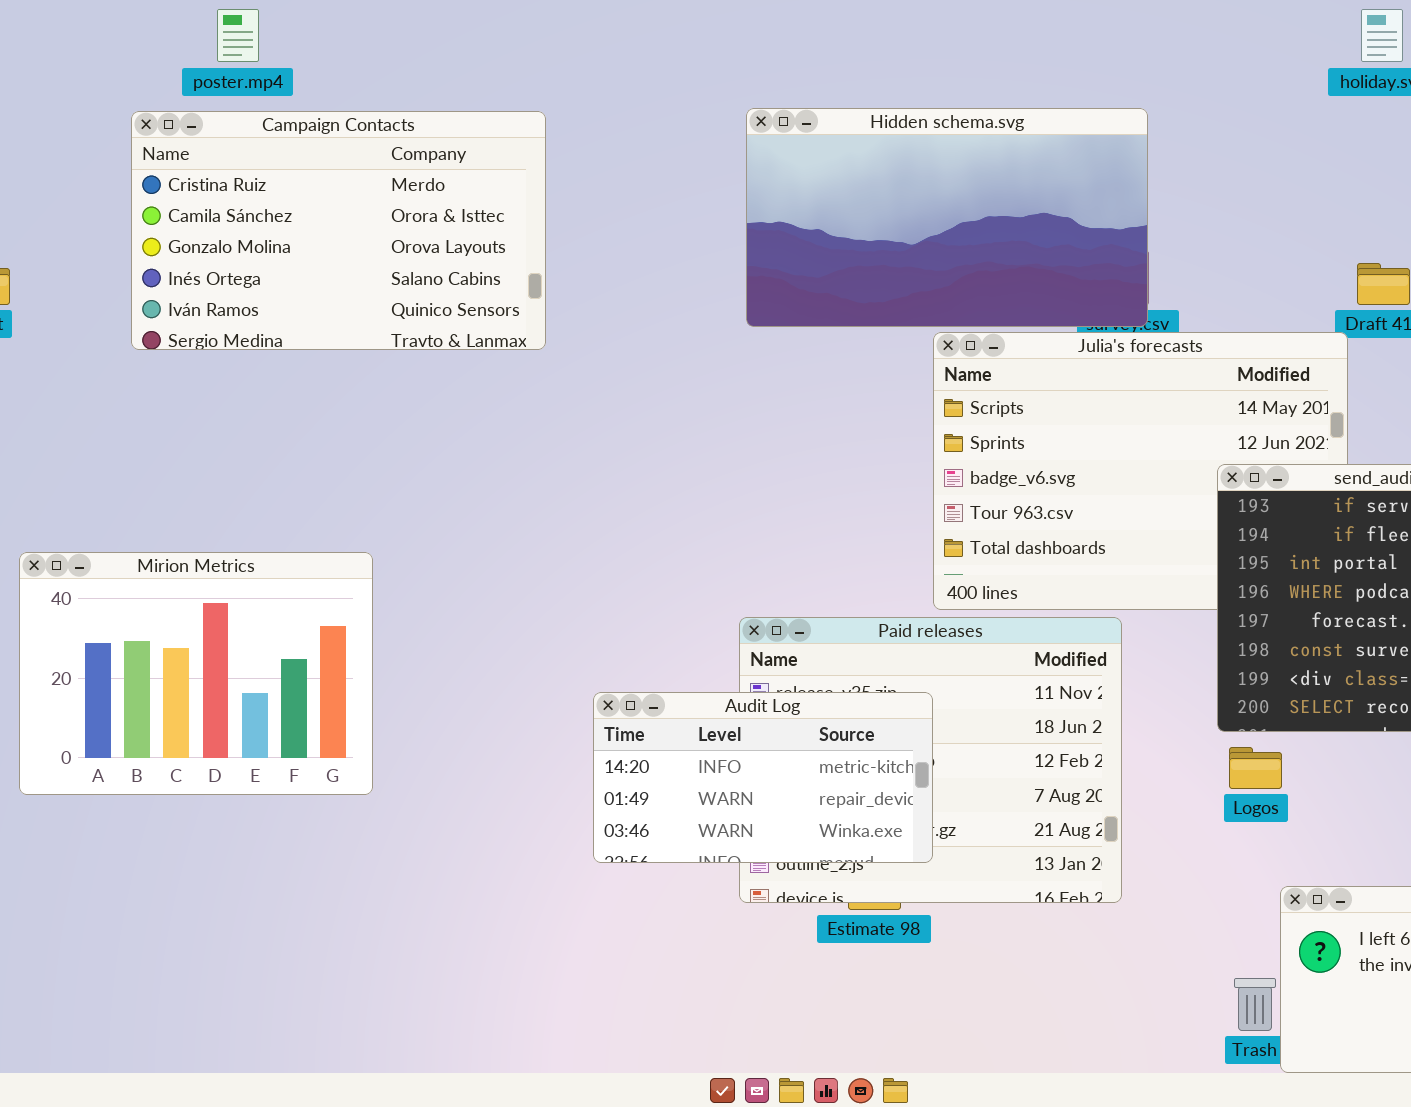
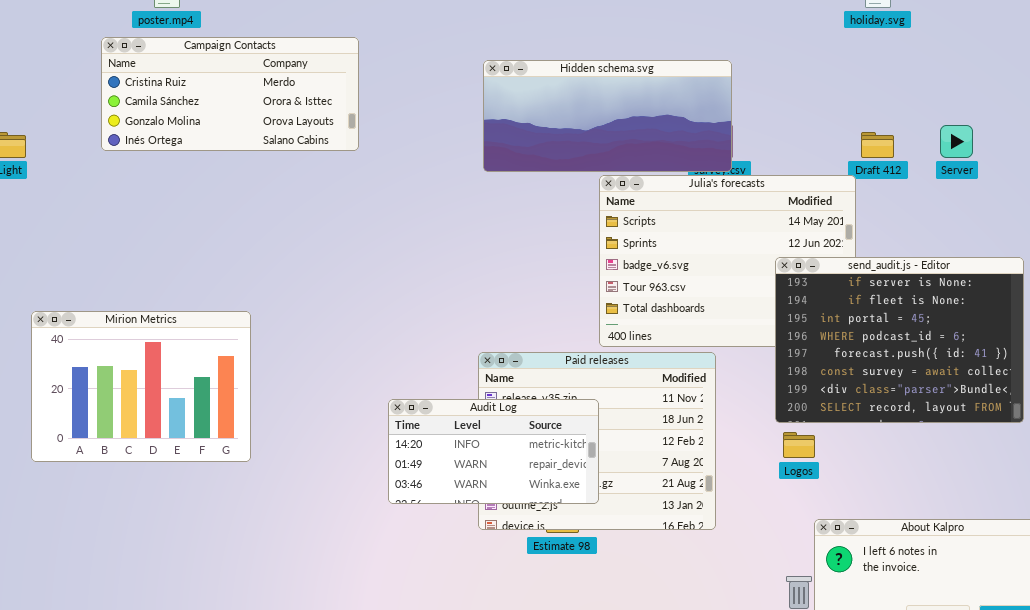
Hidden schema.svg: [746,108,1148,327] -> [483,60,732,172], resized
Campaign Contacts: [131,111,546,350] -> [101,37,359,151], resized

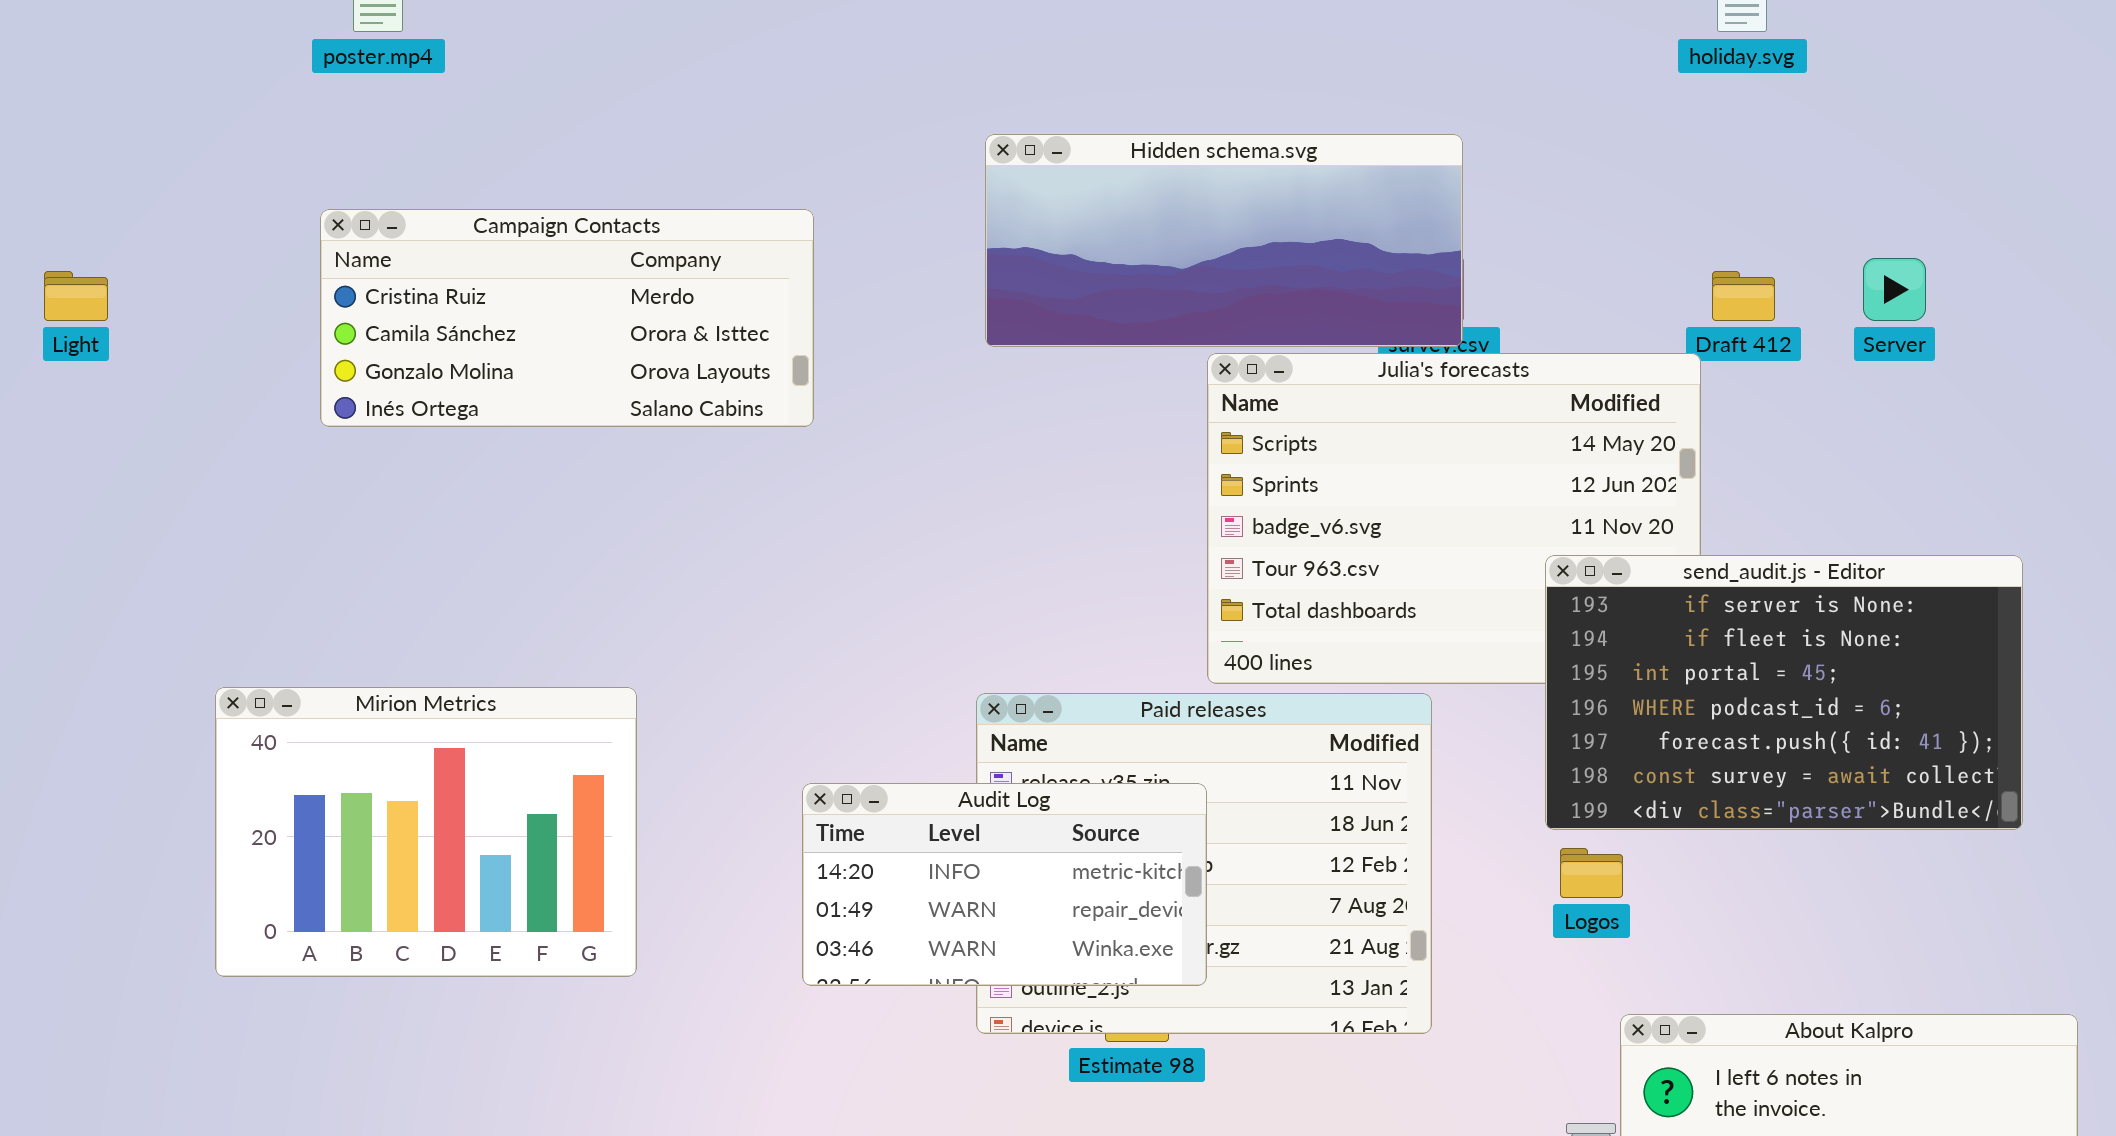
Campaign Contacts: [101,37,359,151] -> [320,209,814,427], moved
send_audit.js - Editor: [775,257,1024,423] -> [1545,555,2023,830], resized
Mirion Metrics: [31,311,251,462] -> [215,687,637,977], moved

